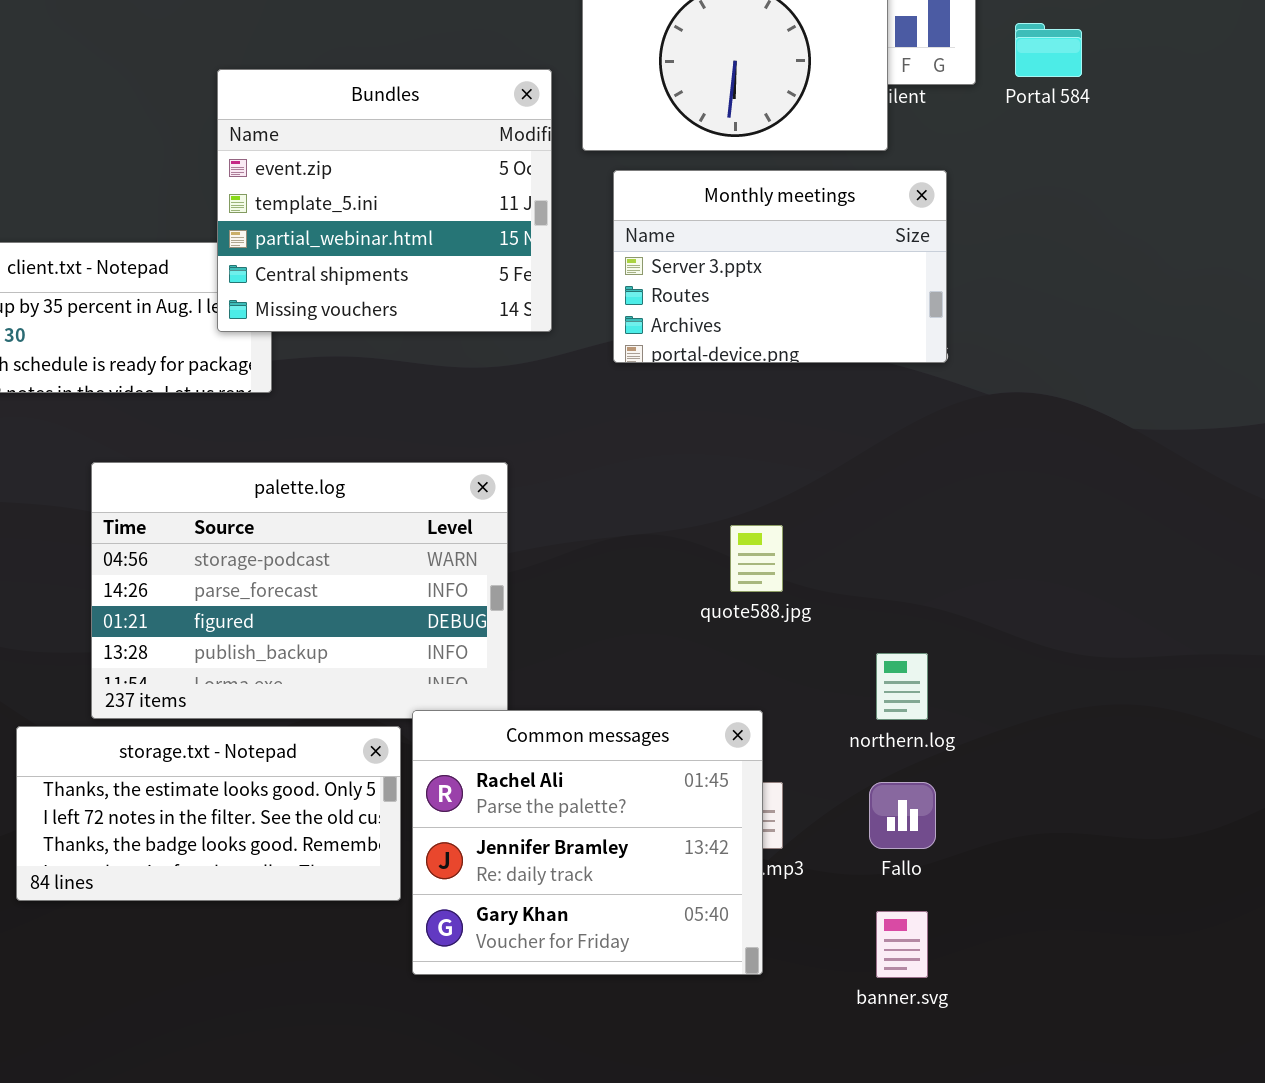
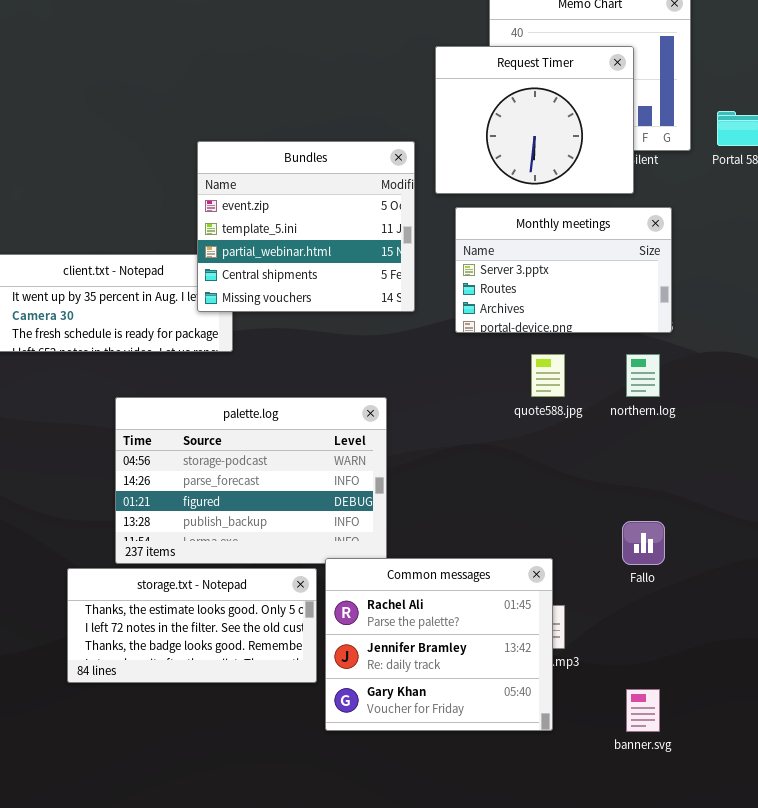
quote588.jpg: [730,525,783,592] -> [531,354,565,397], moved
northern.log: [876,653,928,720] -> [626,354,660,397], moved
Fallo: [869,782,936,849] -> [622,521,665,565], moved

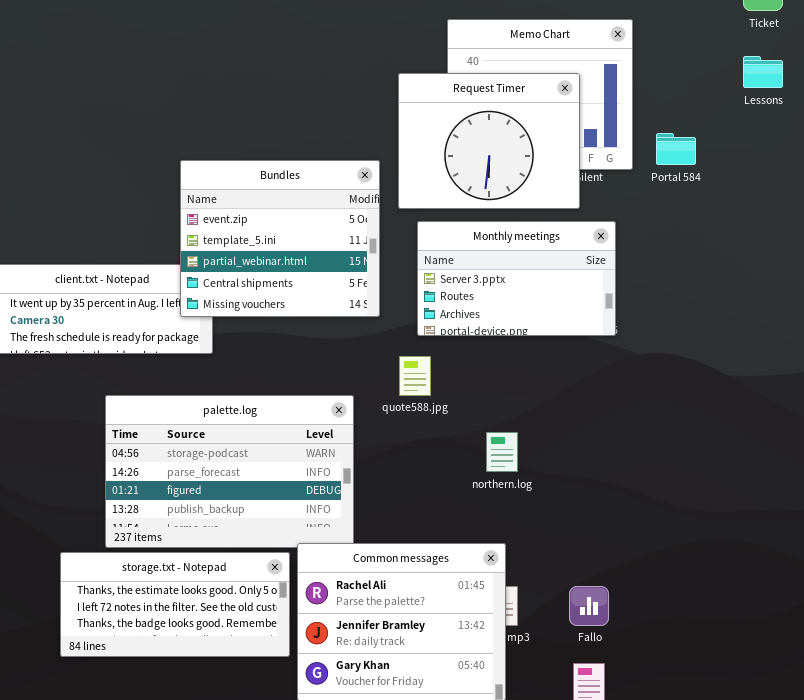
quote588.jpg: [531,354,565,397] -> [399,356,431,396], moved
northern.log: [626,354,660,397] -> [486,432,518,472], moved
Fallo: [622,521,665,565] -> [569,586,609,626], moved

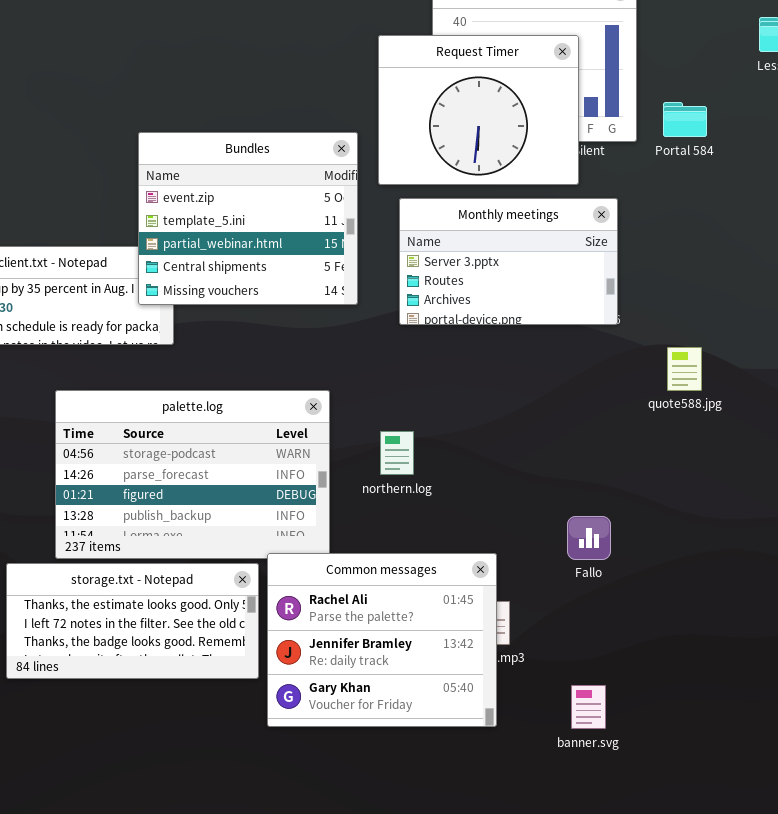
quote588.jpg: [399,356,431,396] -> [667,347,702,391], moved
northern.log: [486,432,518,472] -> [380,431,414,475], moved
Fallo: [569,586,609,626] -> [567,516,611,560], moved

